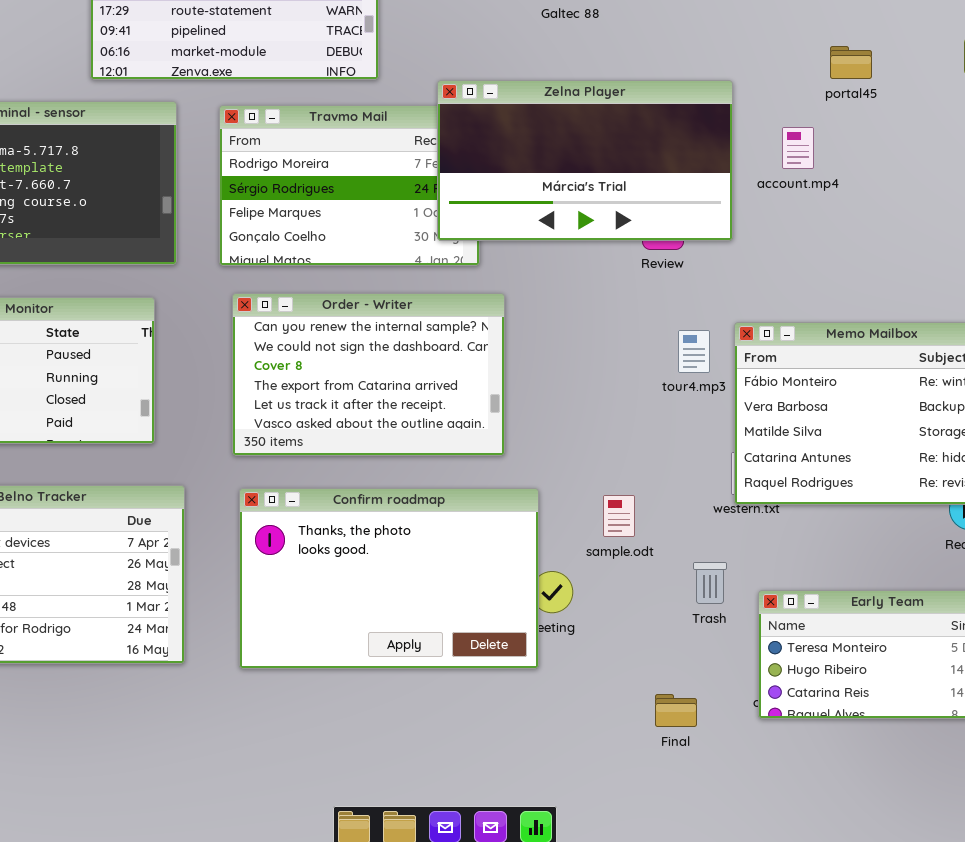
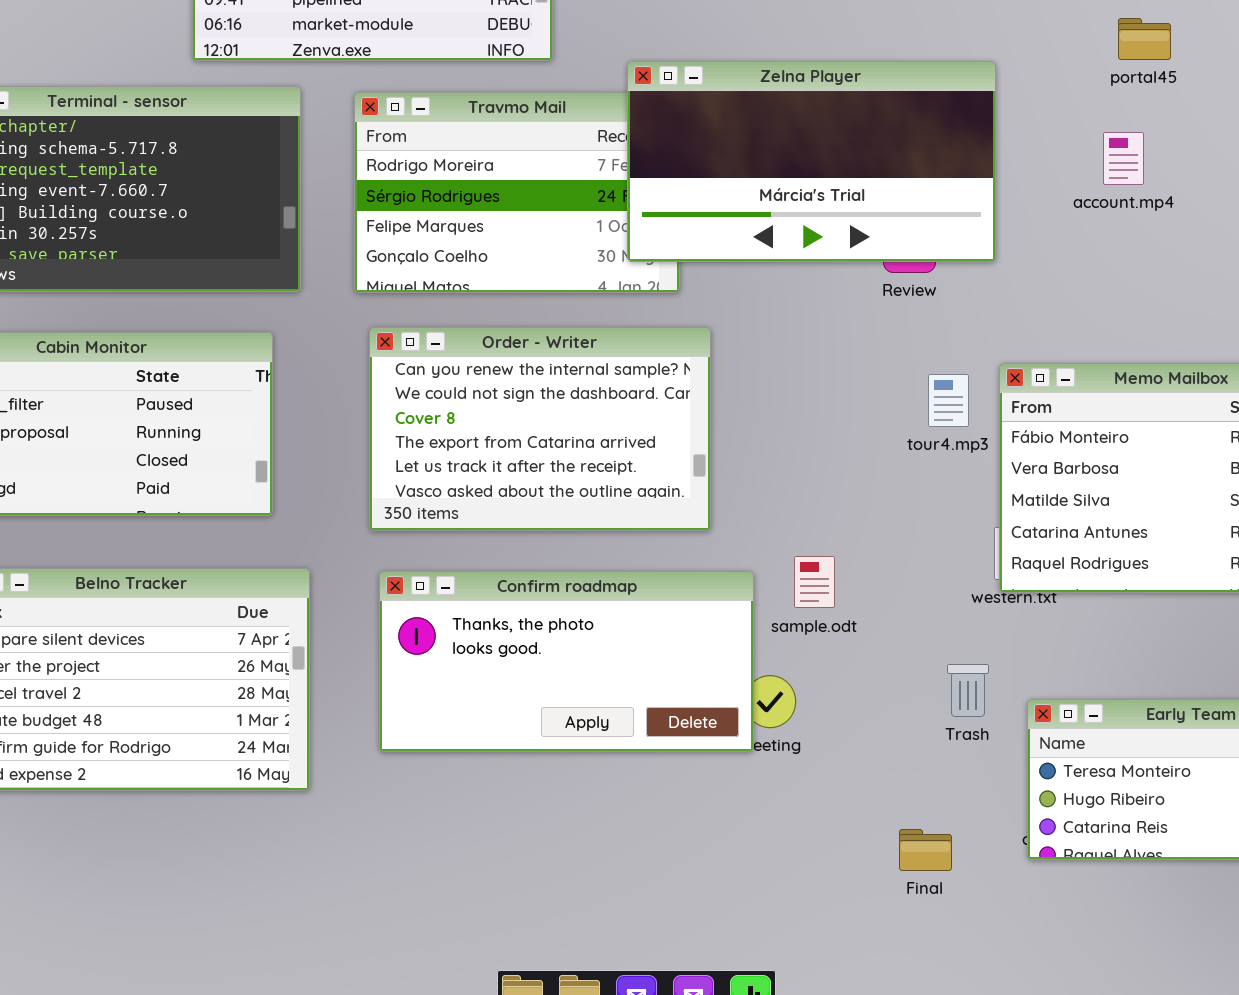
account.mp4: [782,127,814,169] -> [1103,132,1144,185], moved
Confirm roadmap: [239,488,539,669] -> [379,571,754,752], resized
sample.odt: [603,495,635,537] -> [794,556,835,608], moved

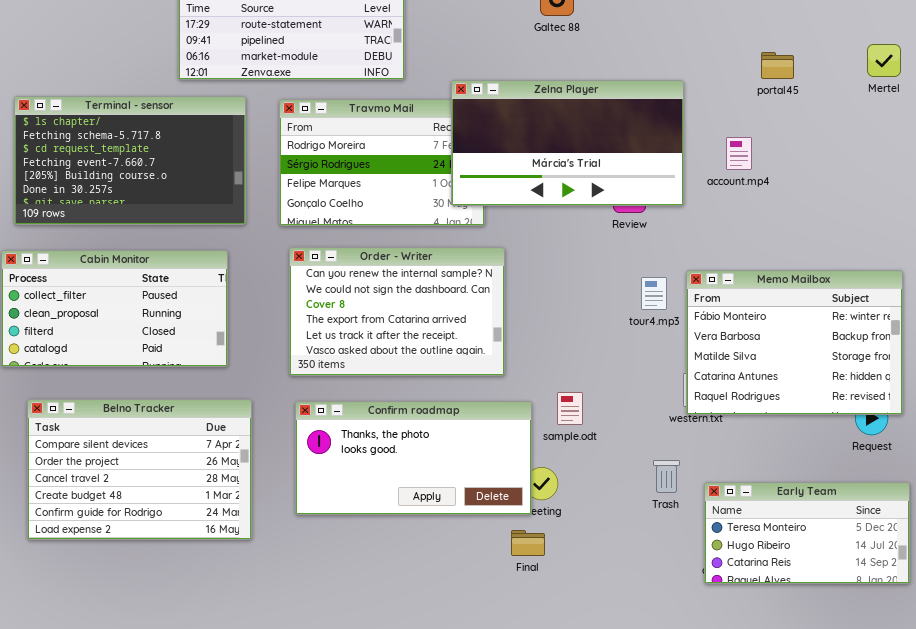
account.mp4: [1103,132,1144,185] -> [726,137,752,170], moved
Final: [899,829,952,871] -> [511,530,545,556], moved

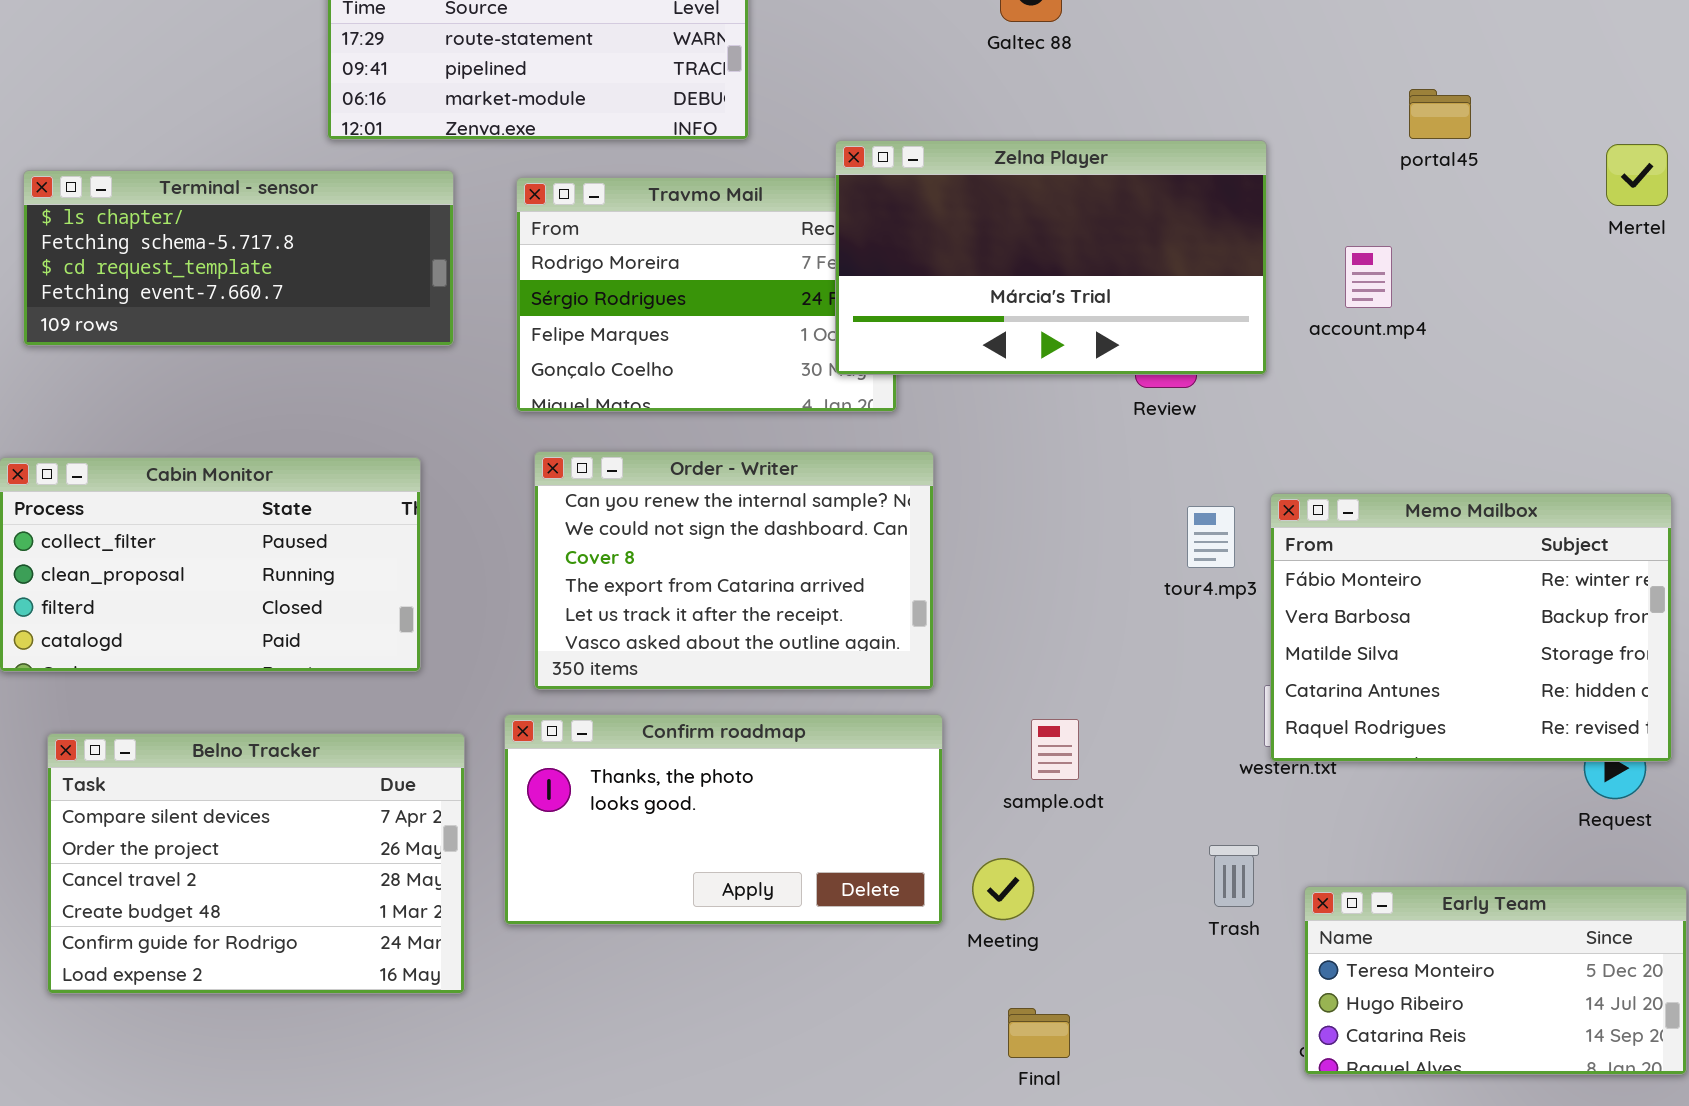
Mertel: [867,44,901,77] -> [1606,144,1668,206], moved
Terminal - sensor: [14,96,246,225] -> [23,170,454,346], resized
Confirm roadmap: [295,401,532,515] -> [504,714,943,925], moved
Final: [511,530,545,556] -> [1008,1008,1070,1058], moved

